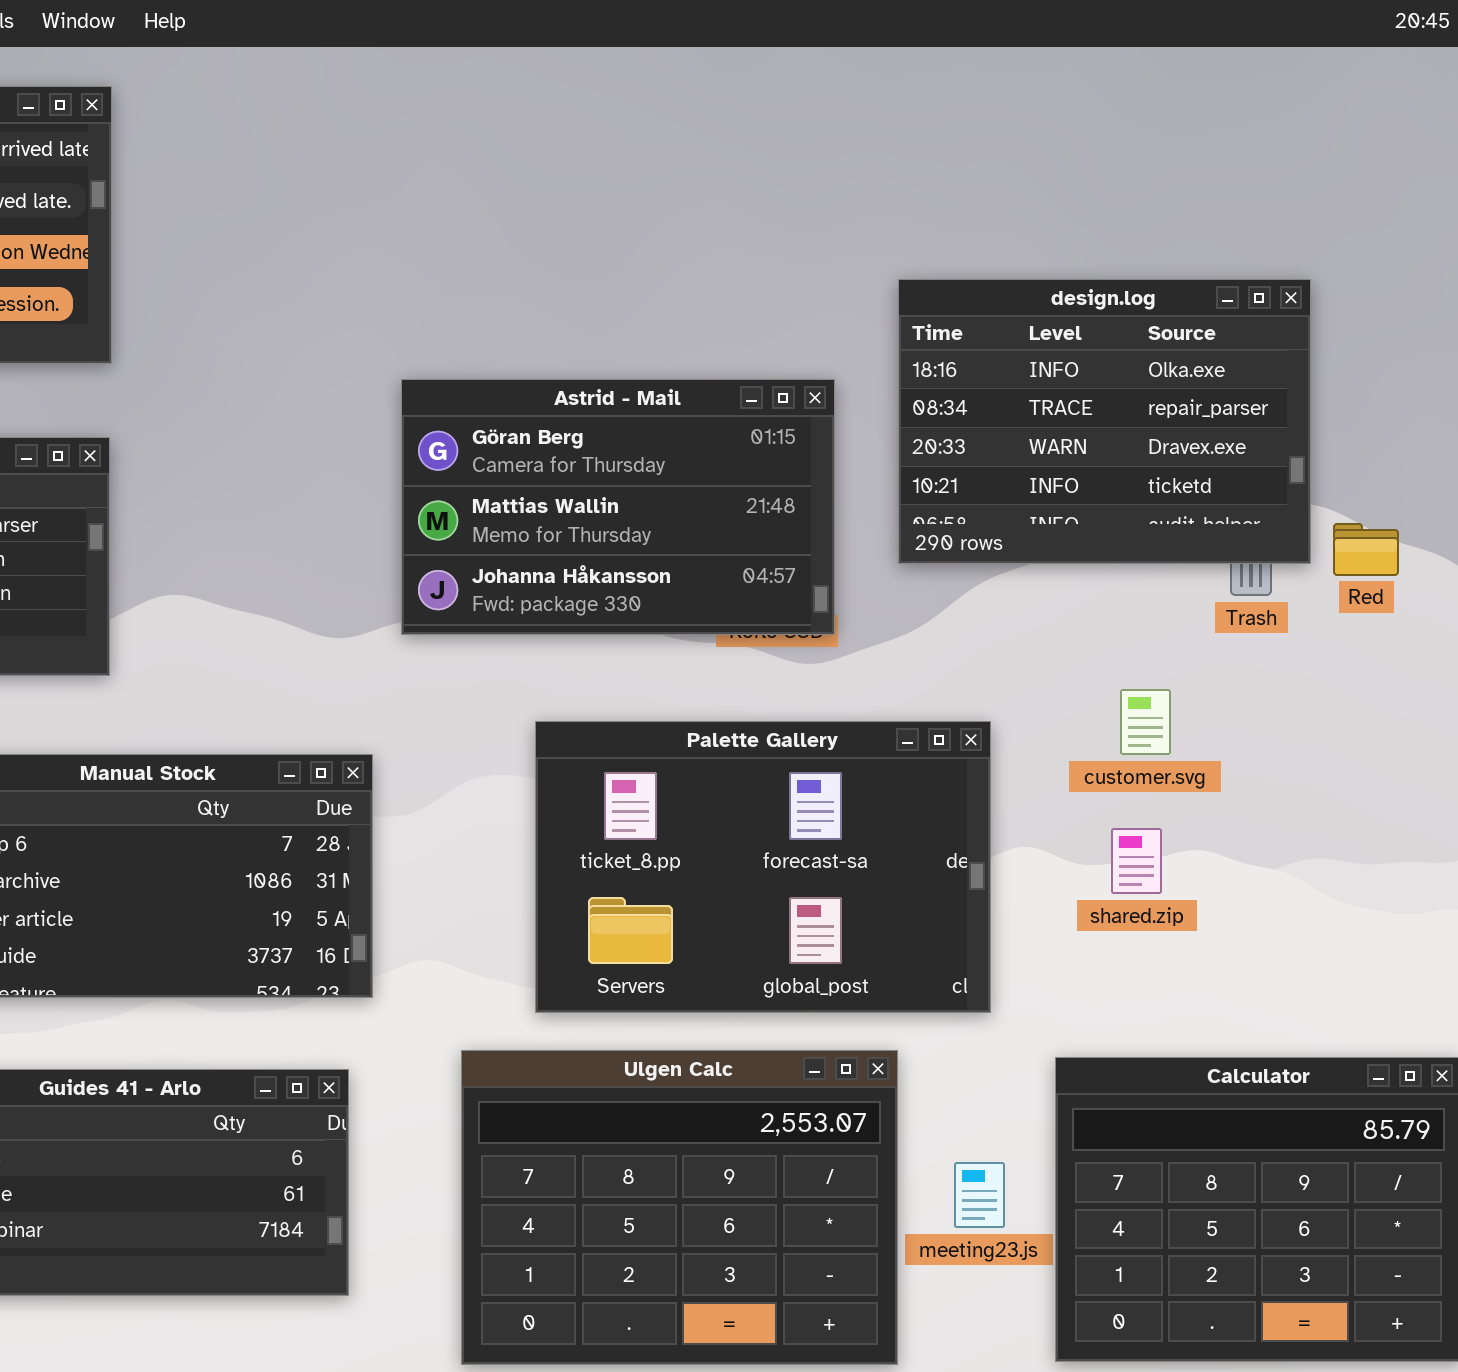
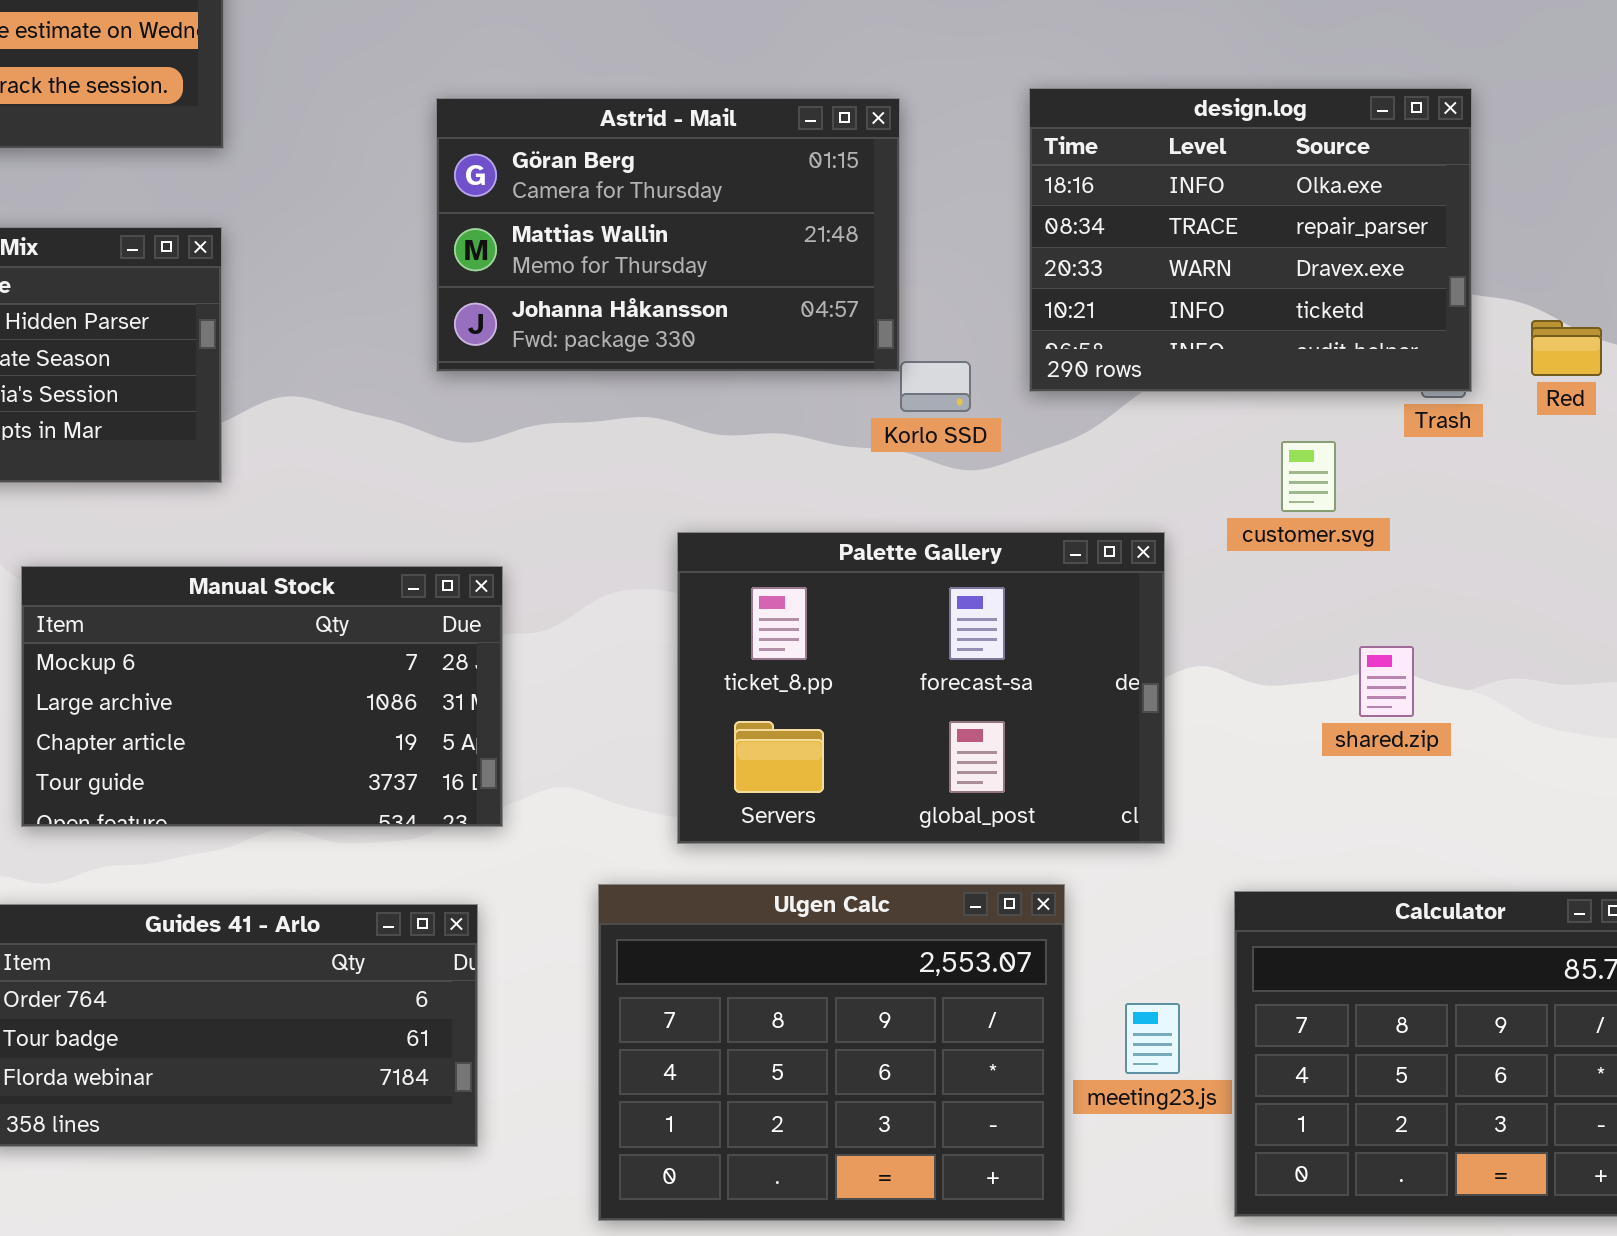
design.log: [898,279,1311,564] -> [1029,88,1472,392], moved
Astrid - Mail: [401,379,835,635] -> [436,98,900,372], moved
customer.svg: [1120,689,1171,755] -> [1281,441,1336,512], moved
shared.zip: [1111,828,1162,894] -> [1359,646,1414,717], moved

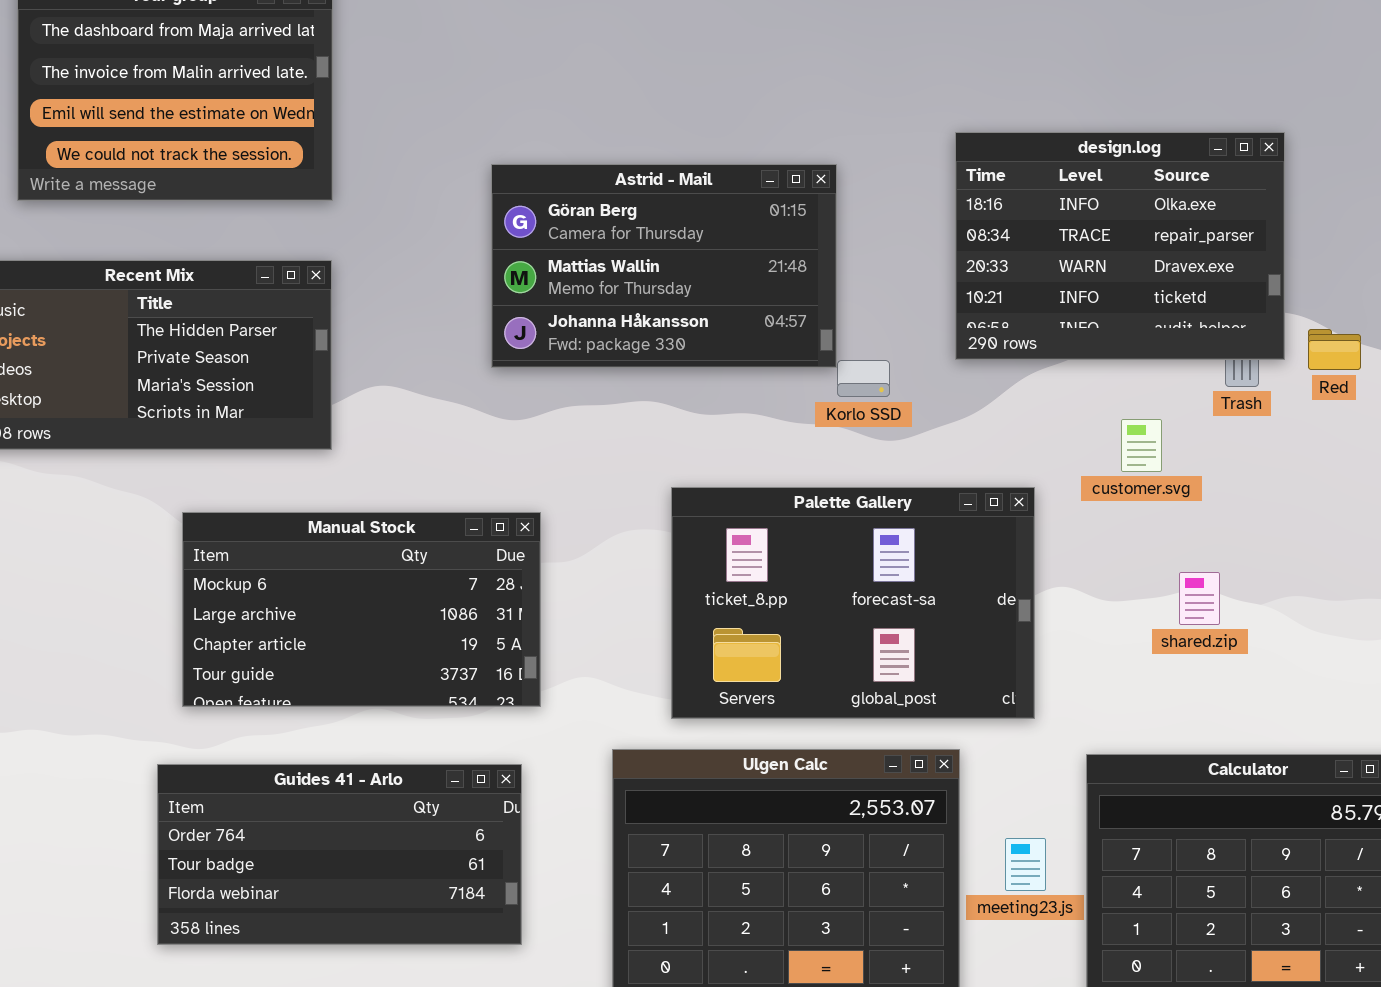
design.log: [1029,88,1472,392] -> [955,132,1285,360], moved

